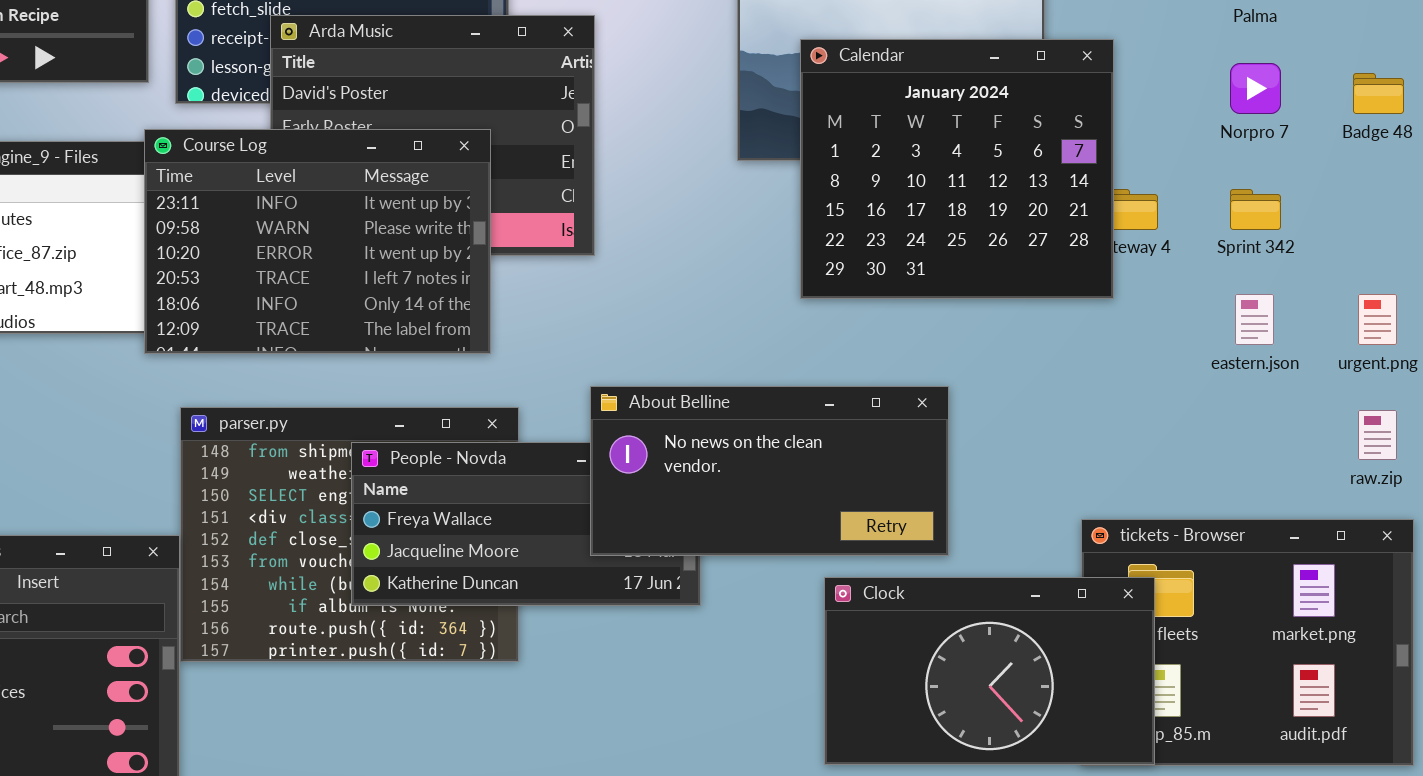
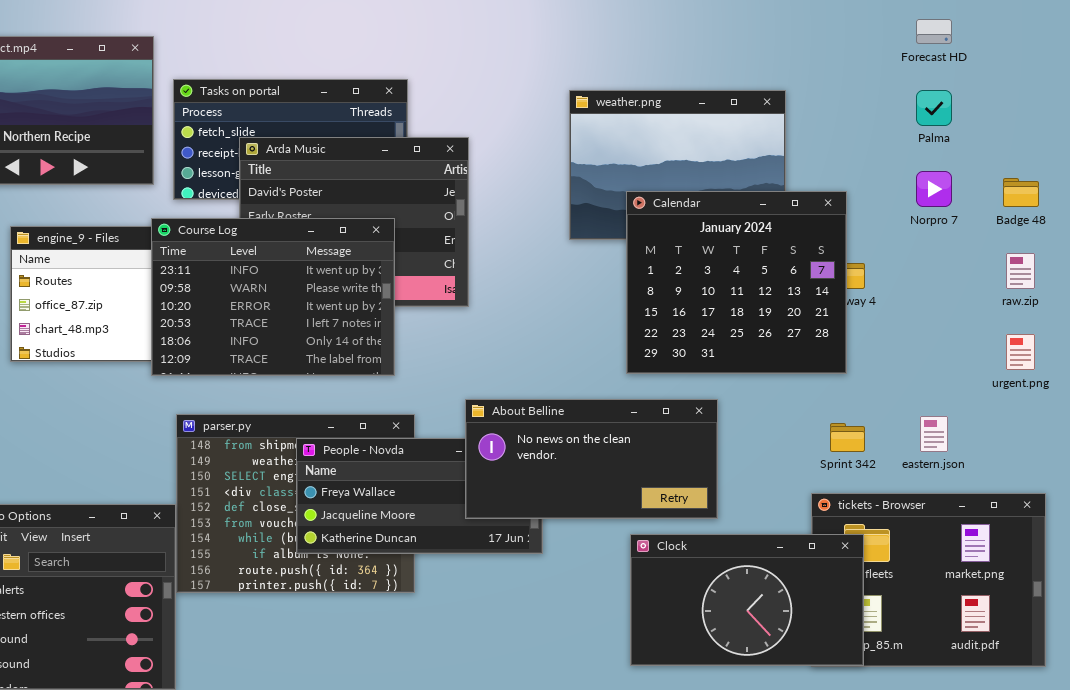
Calendar: [800,39,1114,299] -> [626,191,847,374], moved
Sprint 342: [1230,189,1281,230] -> [830,423,865,452], moved
eastern.json: [1235,294,1274,345] -> [920,416,948,452], moved
raw.zip: [1358,410,1397,460] -> [1006,253,1035,289], moved

